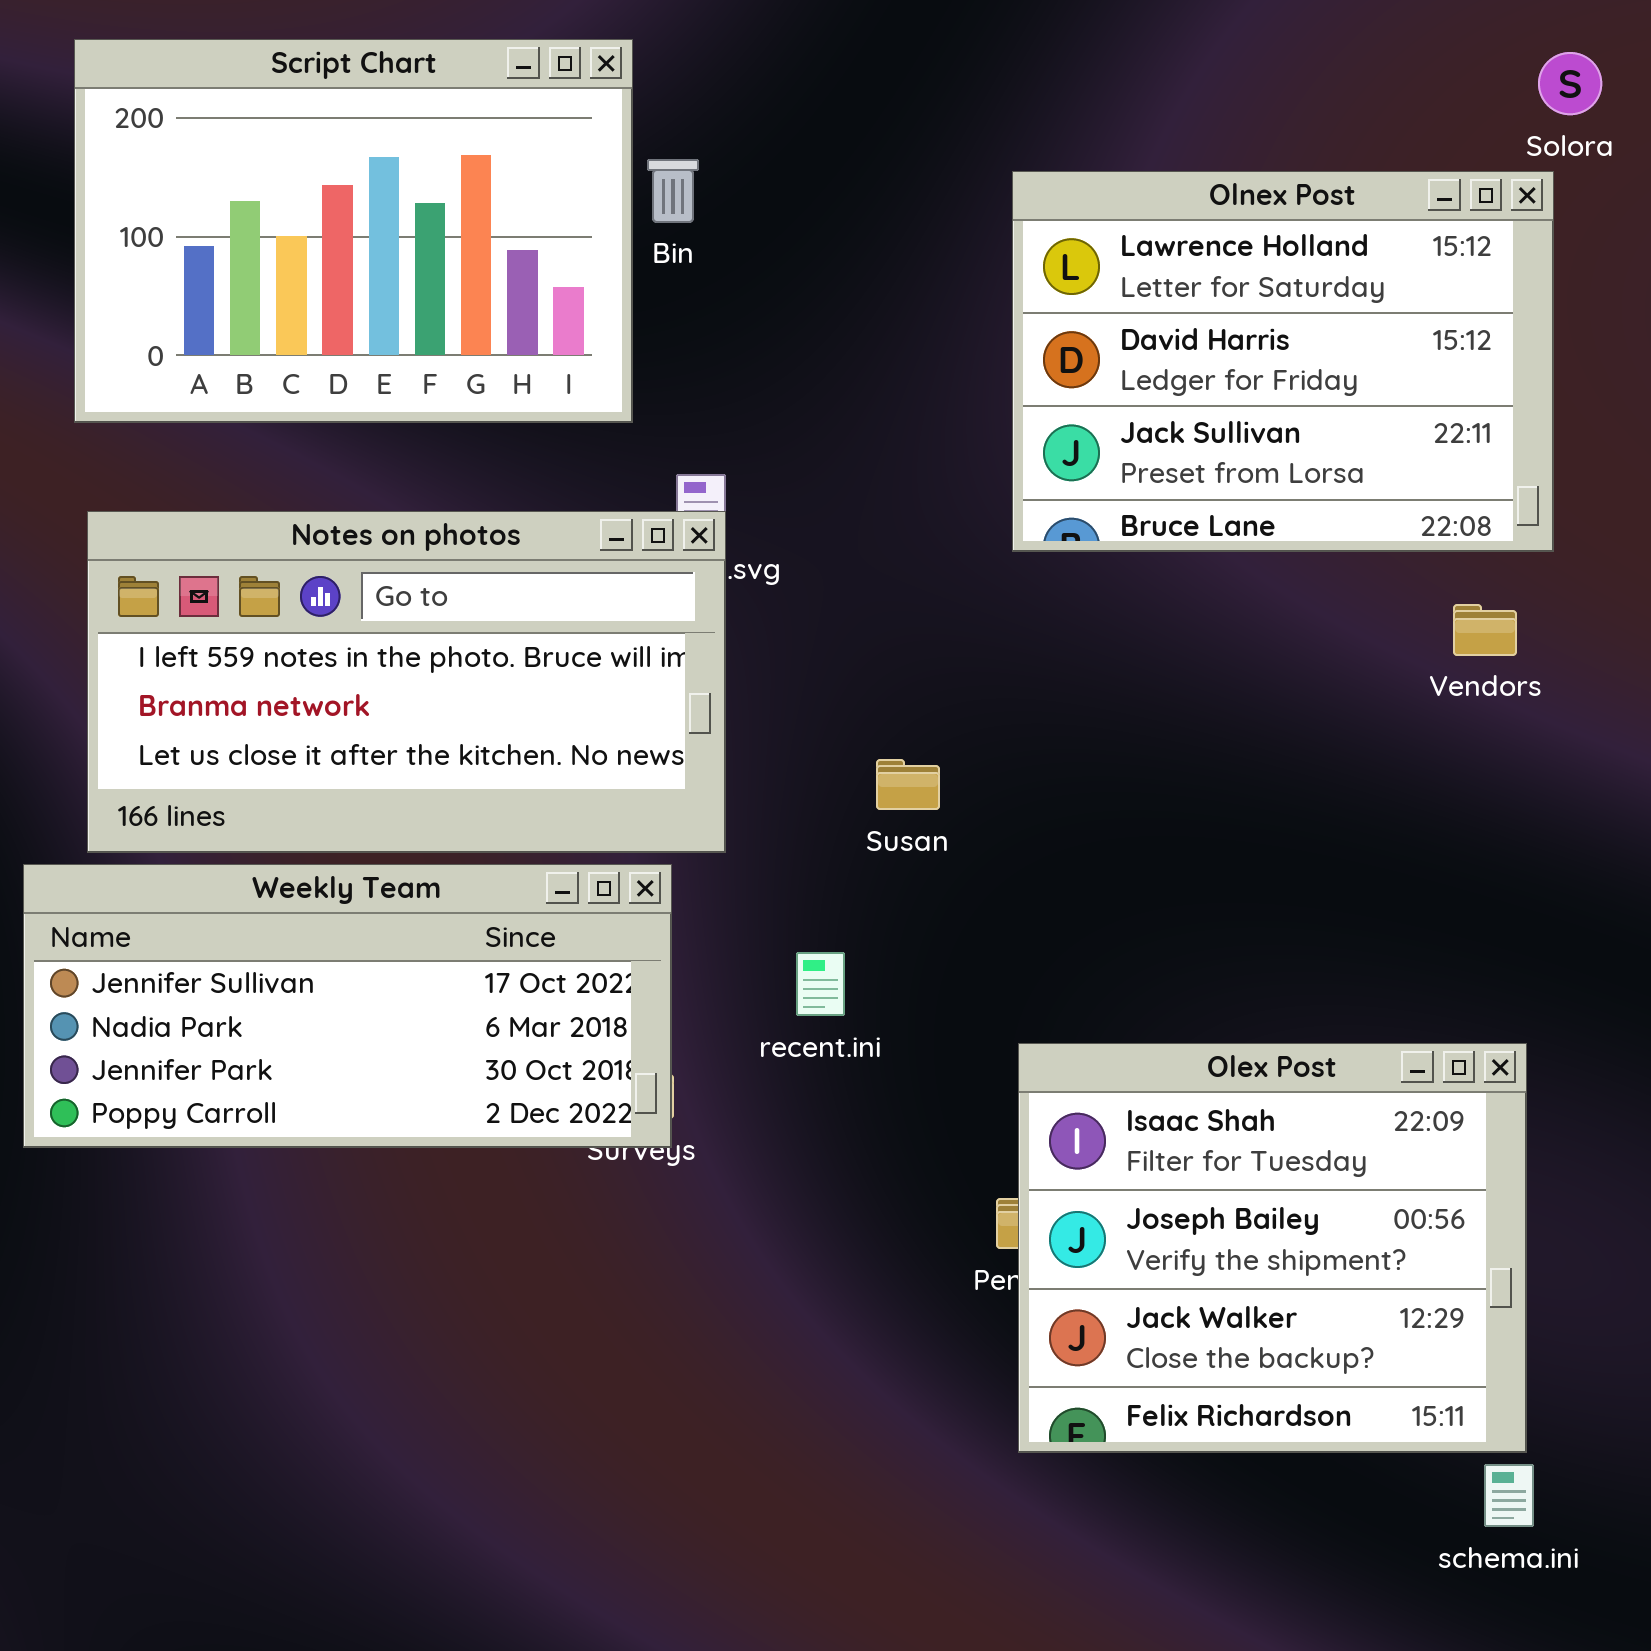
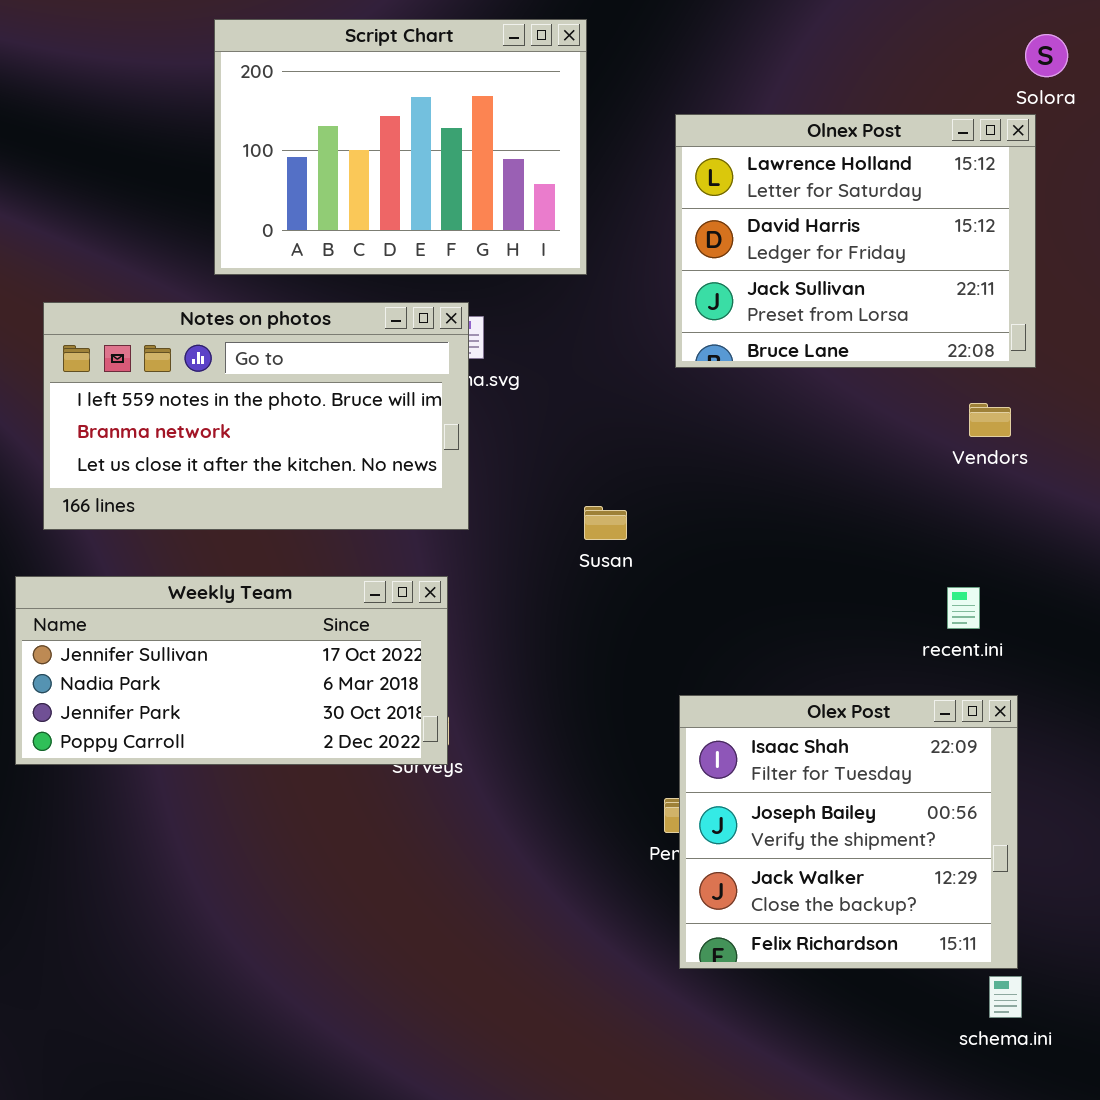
Script Chart: [74,39,633,423] -> [214,19,587,275], moved
Notes on photos: [87,511,726,853] -> [43,302,469,530], moved
recent.ini: [796,952,845,1016] -> [947,587,980,629], moved

